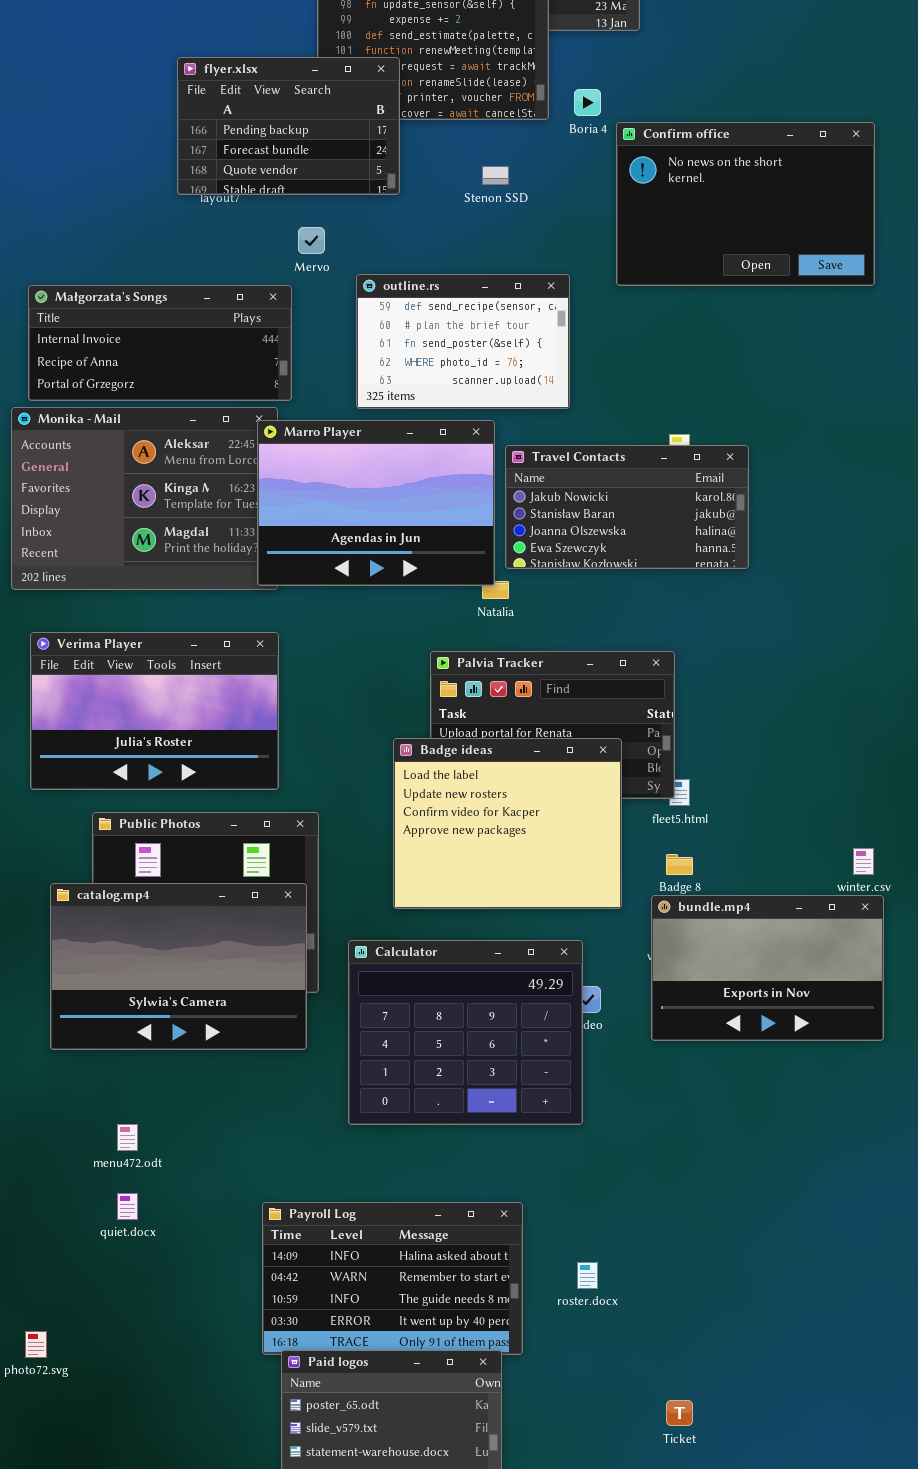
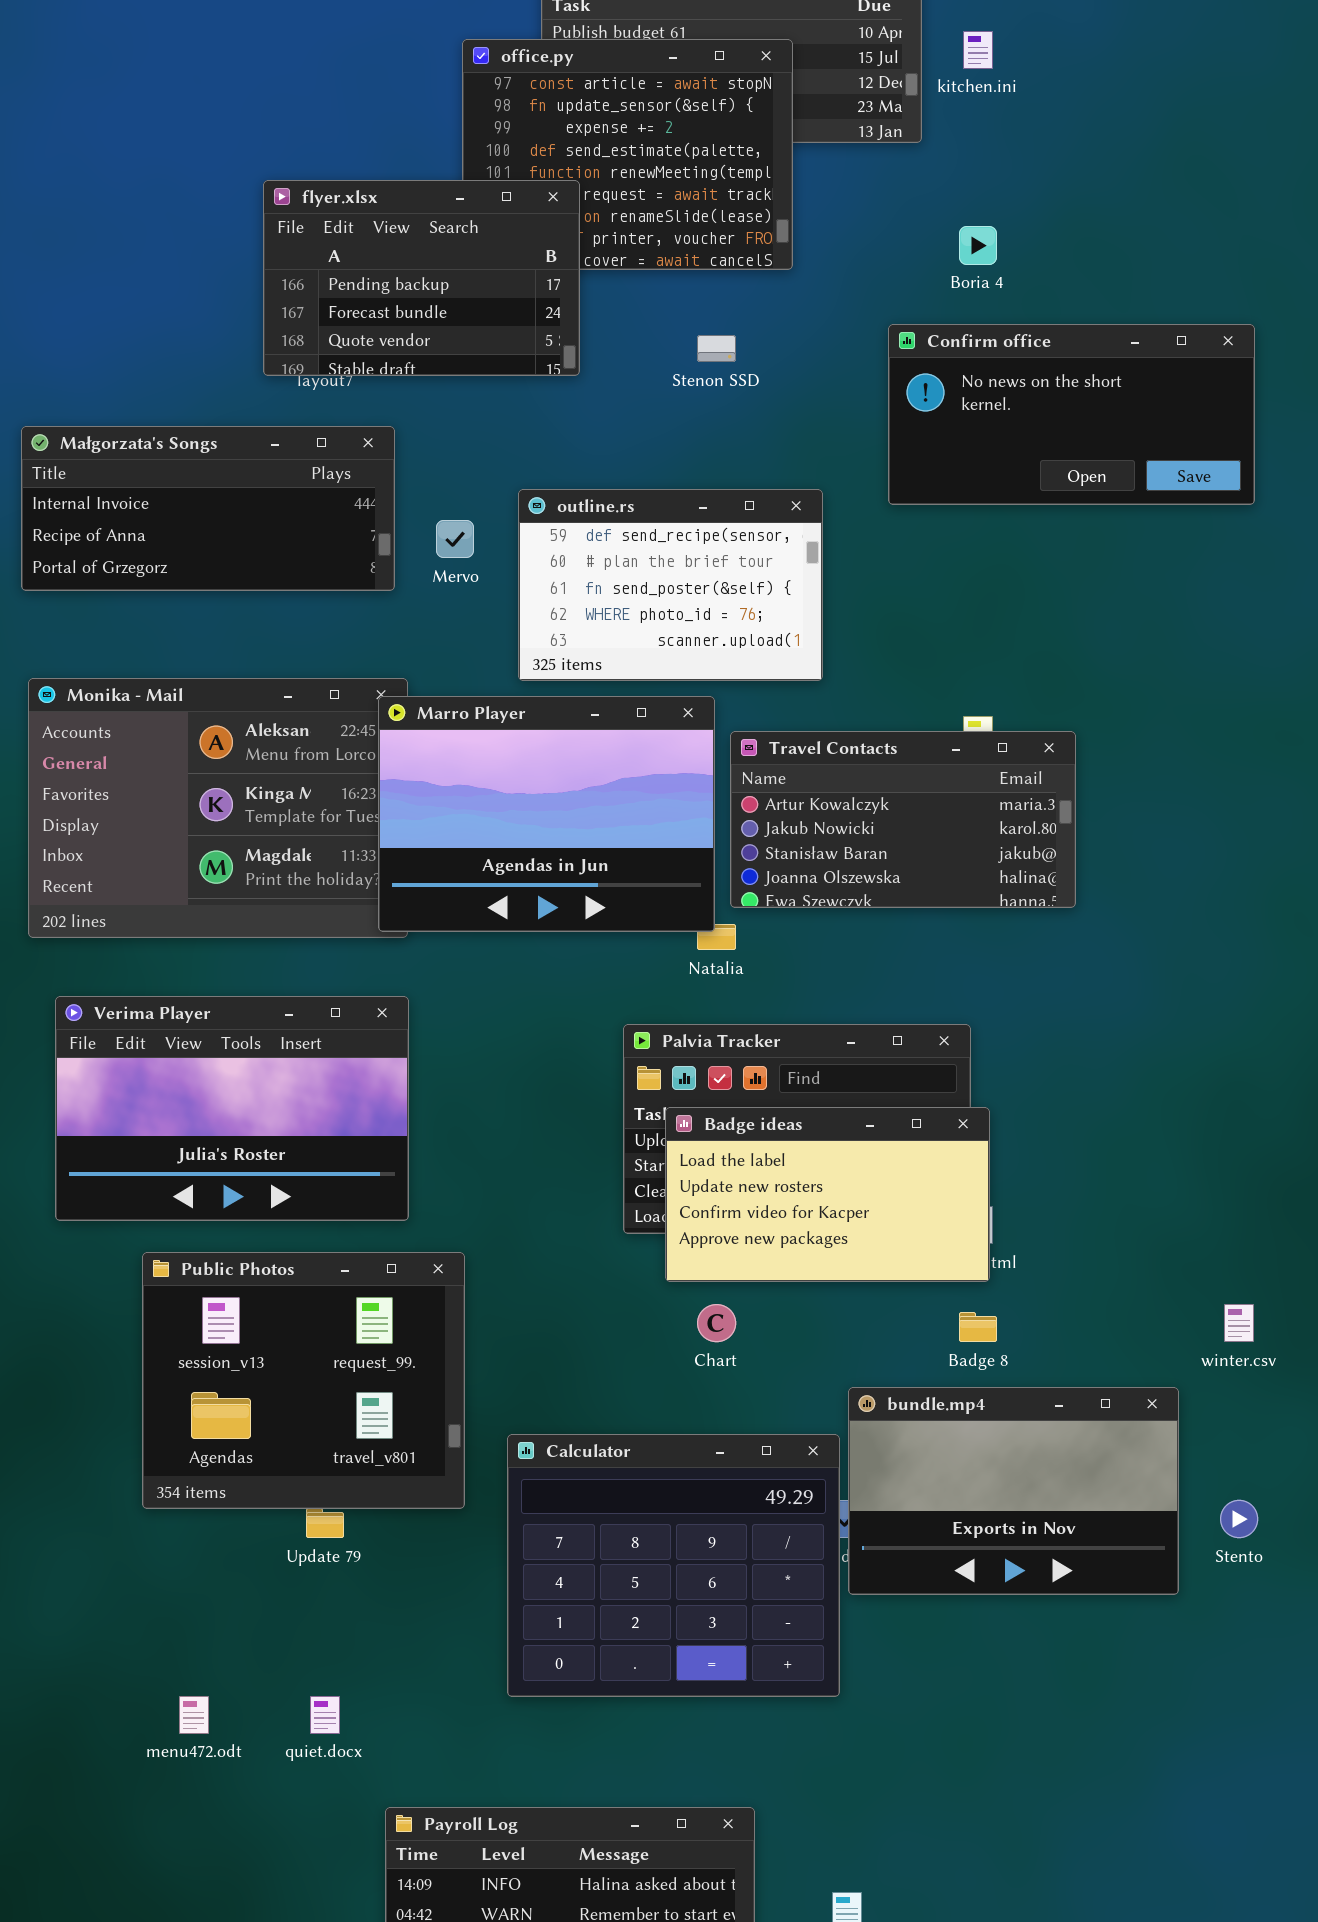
Boria 4: [574,89,601,116] -> [959,226,997,265], moved
Confirm office: [616,122,875,286] -> [888,324,1255,505], resized
Mervo: [298,227,325,254] -> [436,520,474,558], moved
Małgorzata's Songs: [28,285,292,401] -> [21,426,395,591], moved
Travel Contacts: [505,445,749,569] -> [730,731,1076,908], scrolled up 1 row
Badge ideas: [393,738,622,909] -> [665,1107,990,1282], moved, resized
catalog.mp4: [50,883,307,1050] -> none, closed
bundle.mp4: [651,895,884,1041] -> [848,1387,1179,1595], moved
quiet.docx: [117,1193,138,1220] -> [310,1696,340,1734], moved

